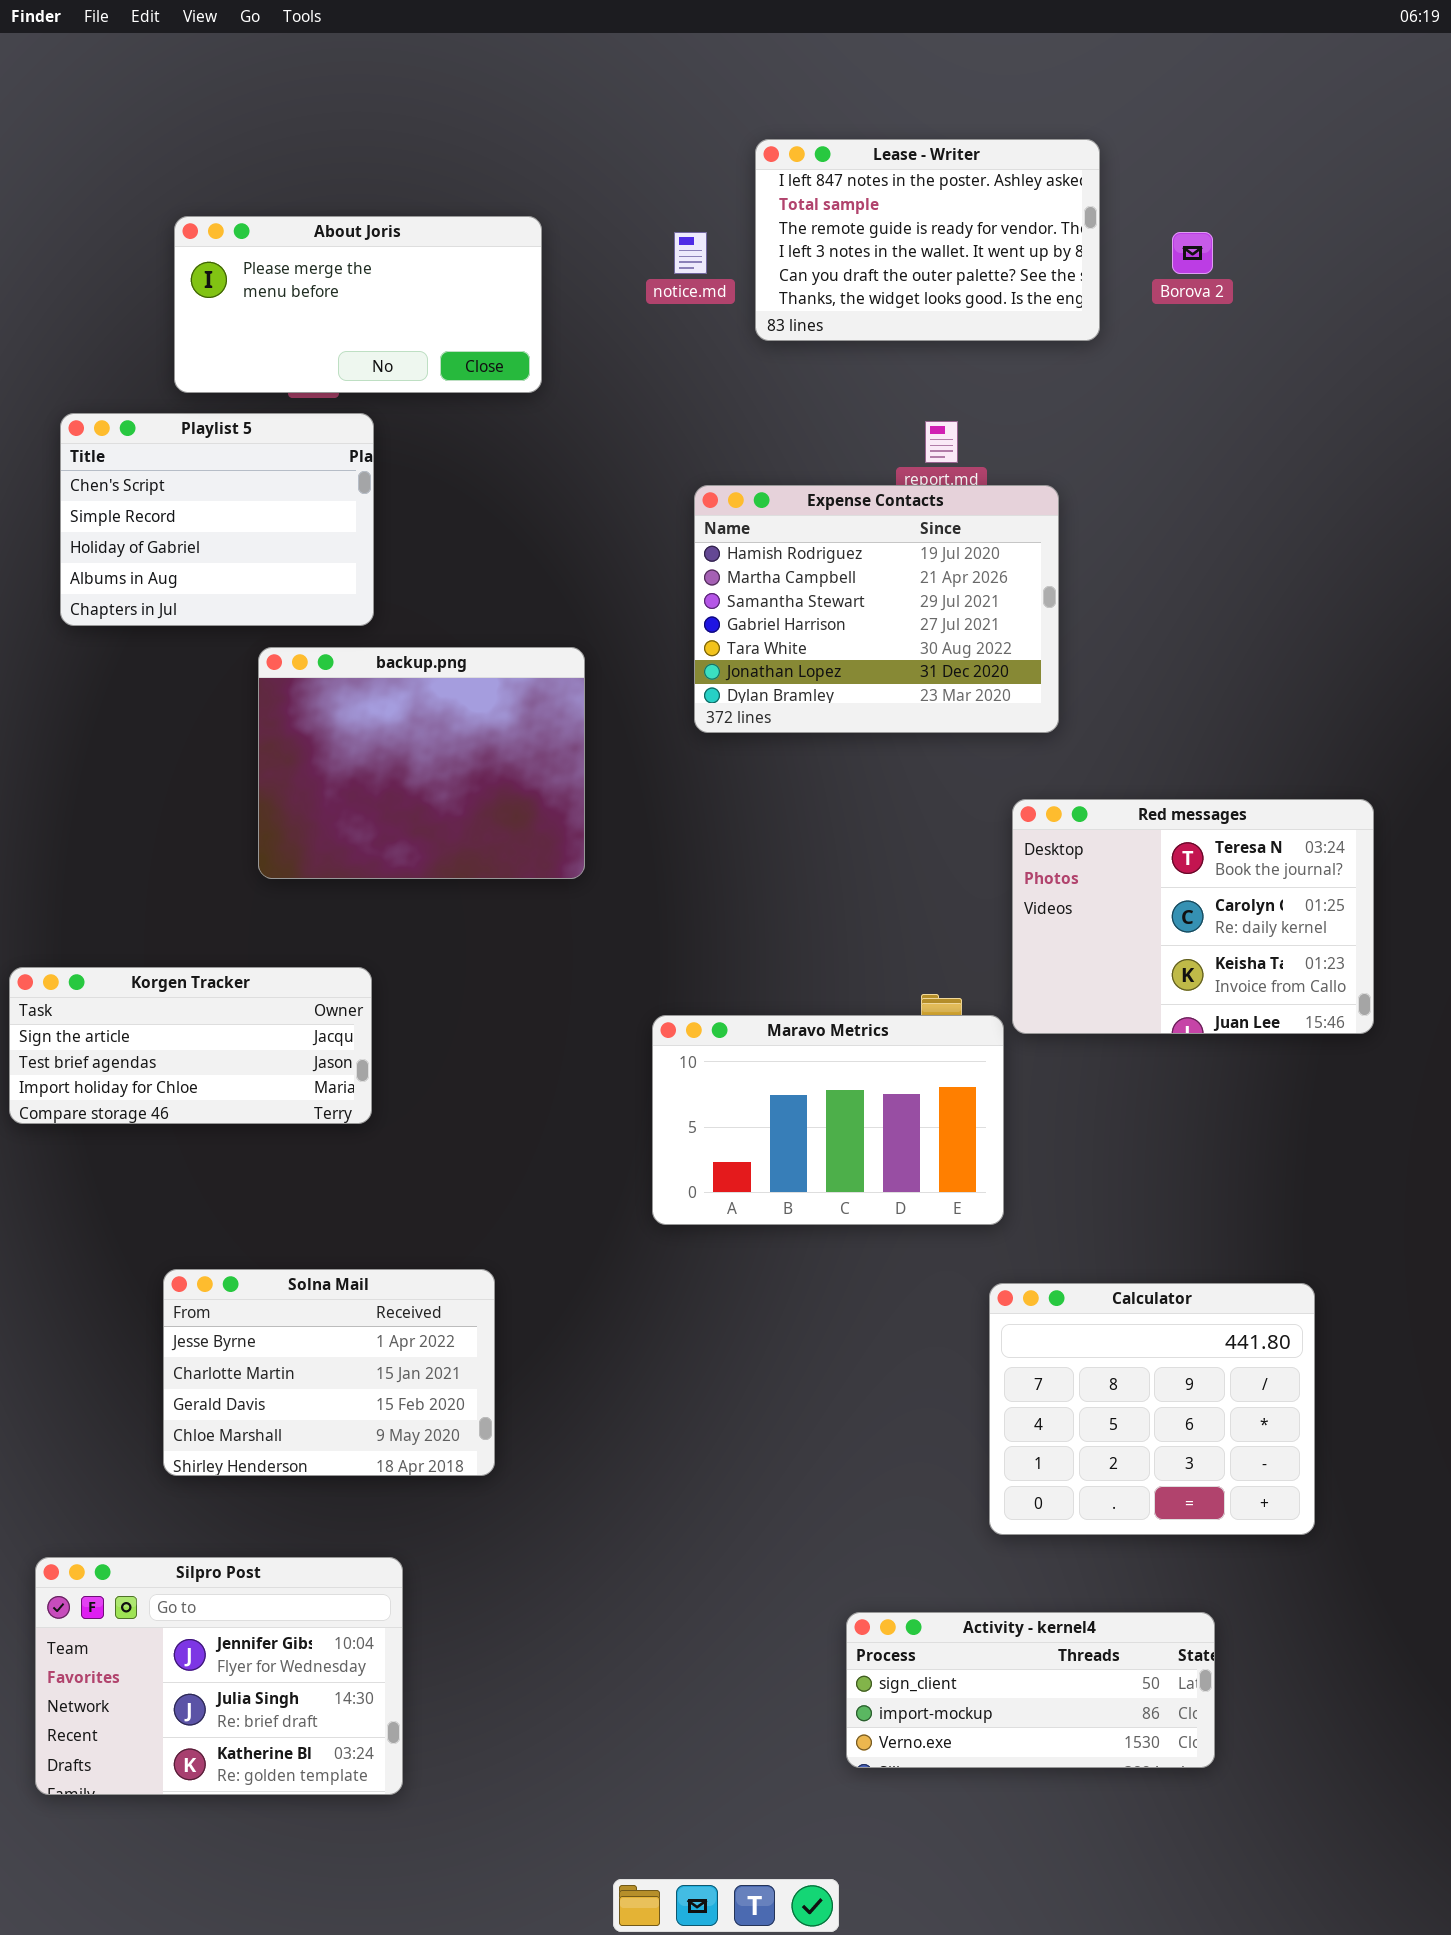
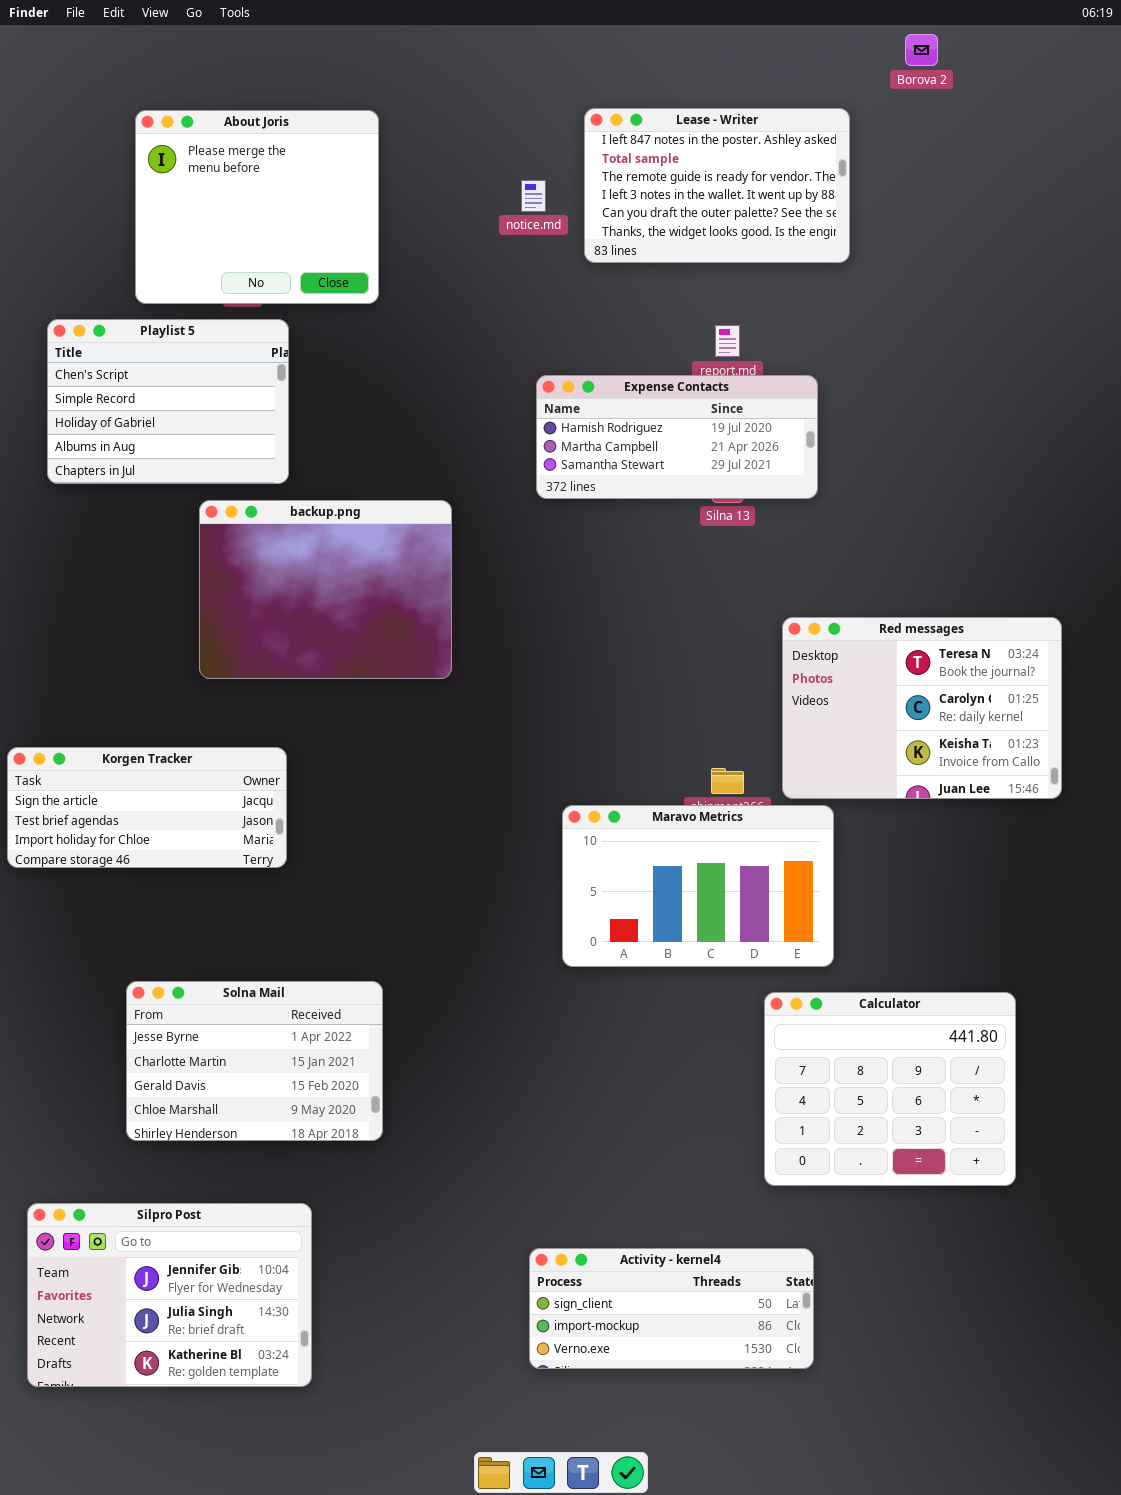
About Joris: [174,216,542,393] -> [135,110,379,304], resized
Borova 2: [1172,232,1213,274] -> [905,34,938,66], moved
Expense Contacts: [694,485,1059,733] -> [536,375,818,499], resized
Maravo Metrics: [652,1015,1004,1225] -> [562,805,834,967], moved
Activity - kernel4: [846,1612,1215,1768] -> [529,1248,814,1369], moved

